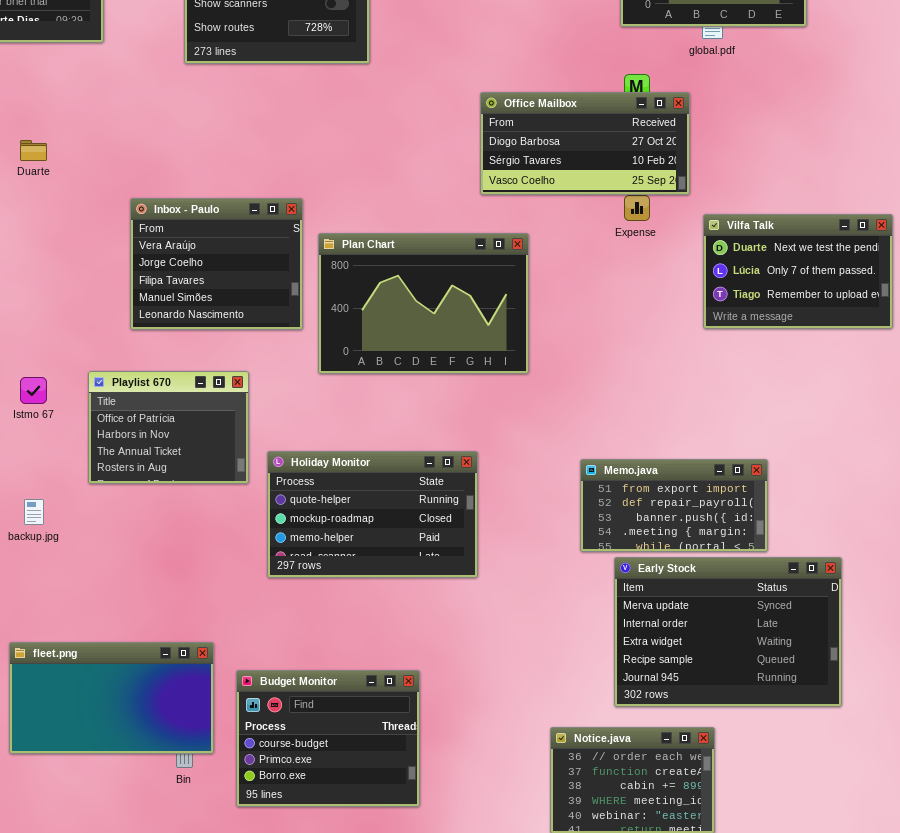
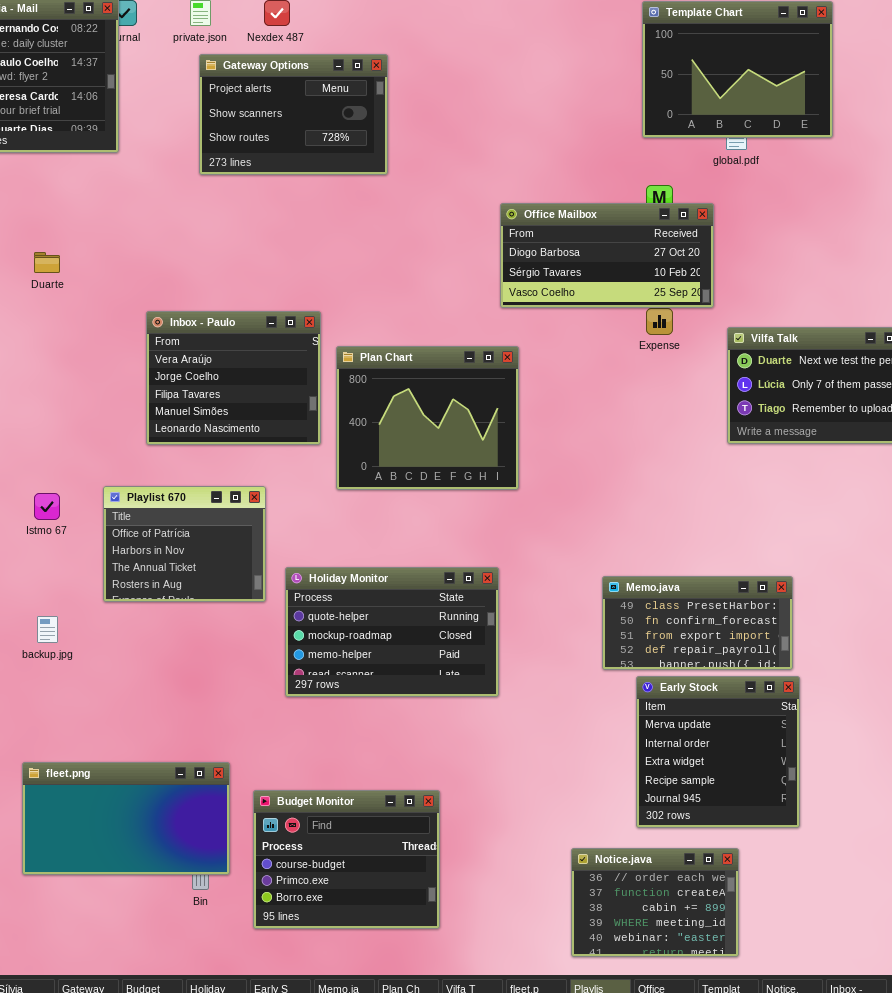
Plan Chart: [318,233,529,374] -> [336,346,519,490], resized
Memo.java: [580,459,768,552] -> [602,576,793,670], scrolled up 2 rows
Early Stock: [614,557,842,707] -> [636,676,800,828], resized

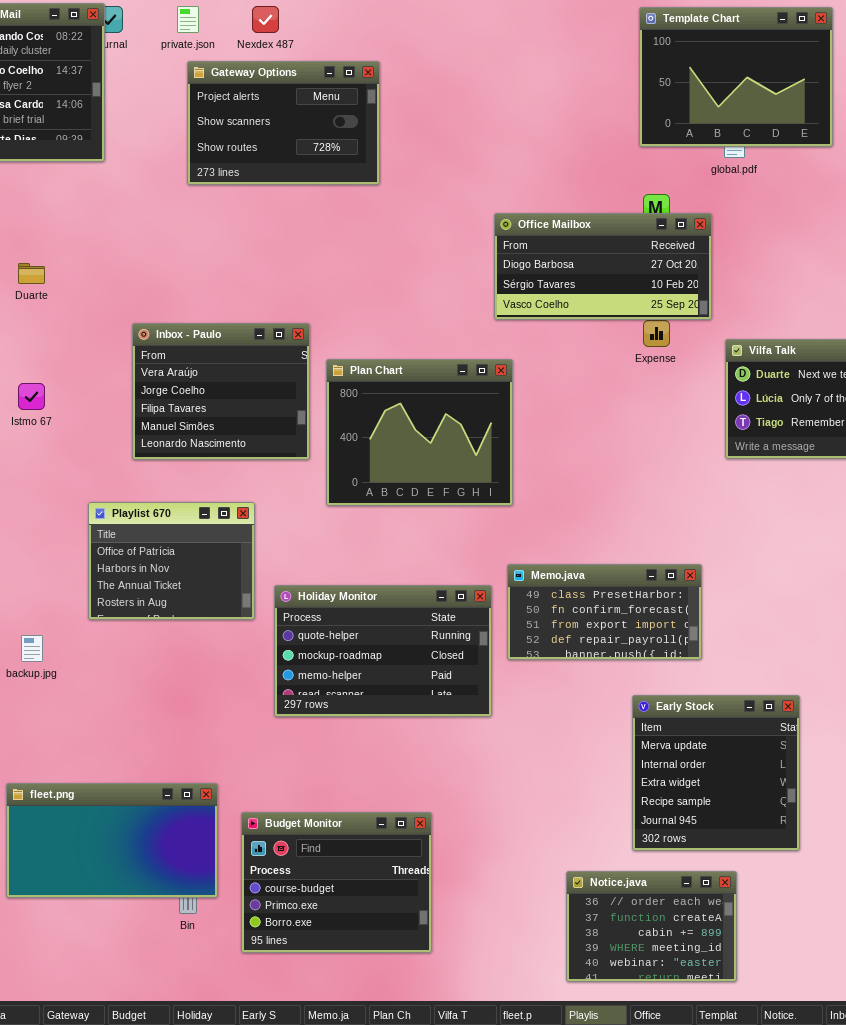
Istmo 67: [34,493,60,520] -> [18,383,45,410], moved
Memo.java: [602,576,793,670] -> [507,564,702,660], moved

